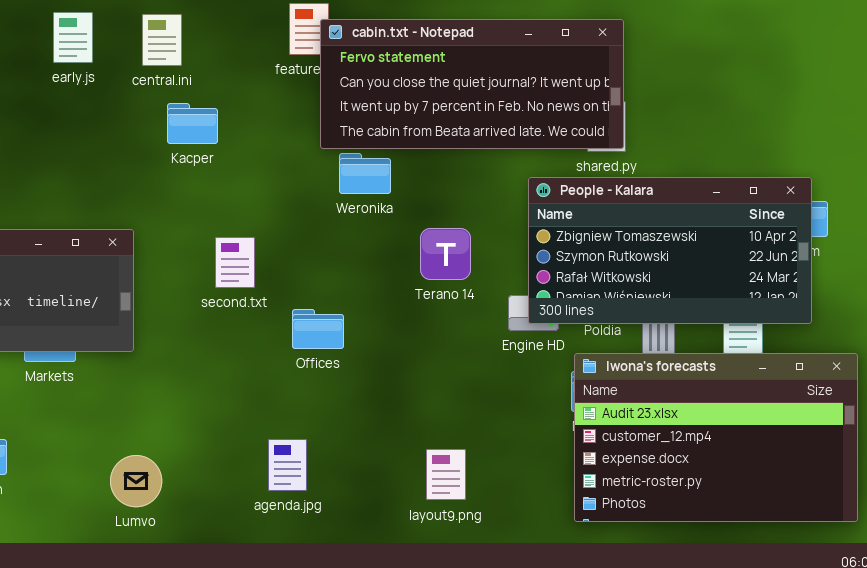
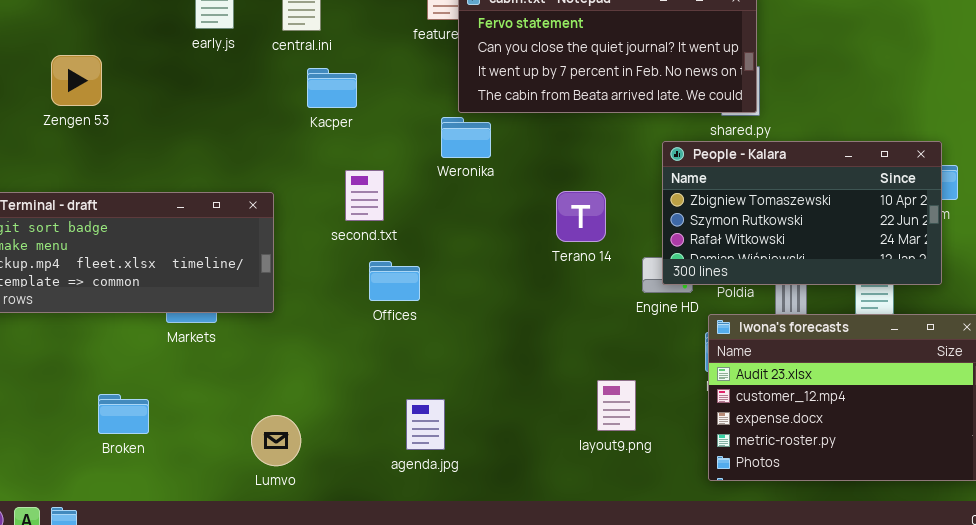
Weronika: [339,153,391,194] -> [441,117,491,158], moved
second.txt: [215,237,255,288] -> [345,170,384,221], moved
Offices: [292,309,344,349] -> [369,261,420,301], moved
layout9.png: [426,449,466,500] -> [597,380,636,431], moved

